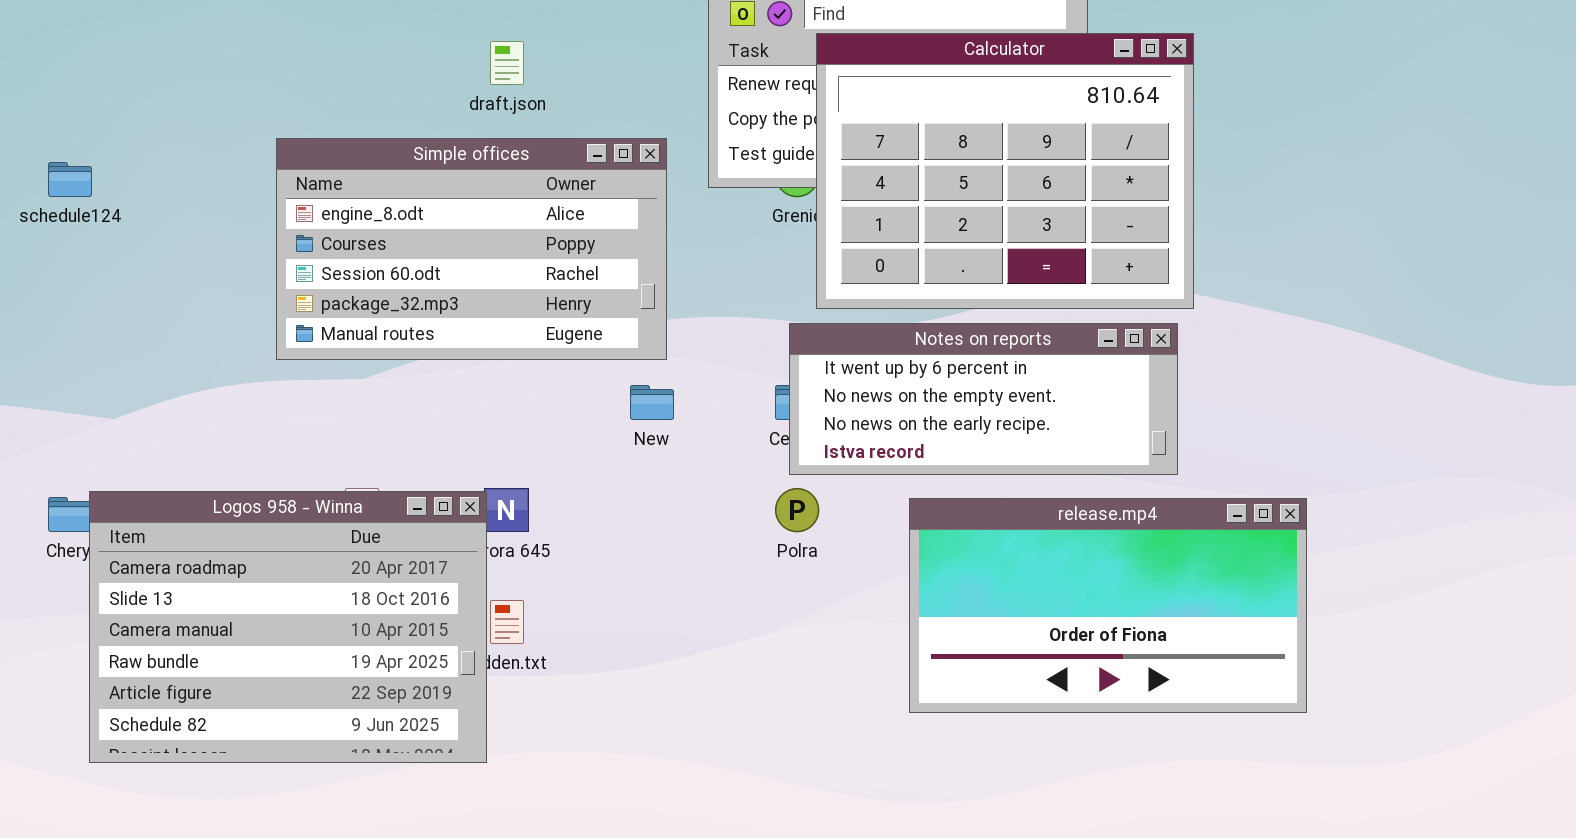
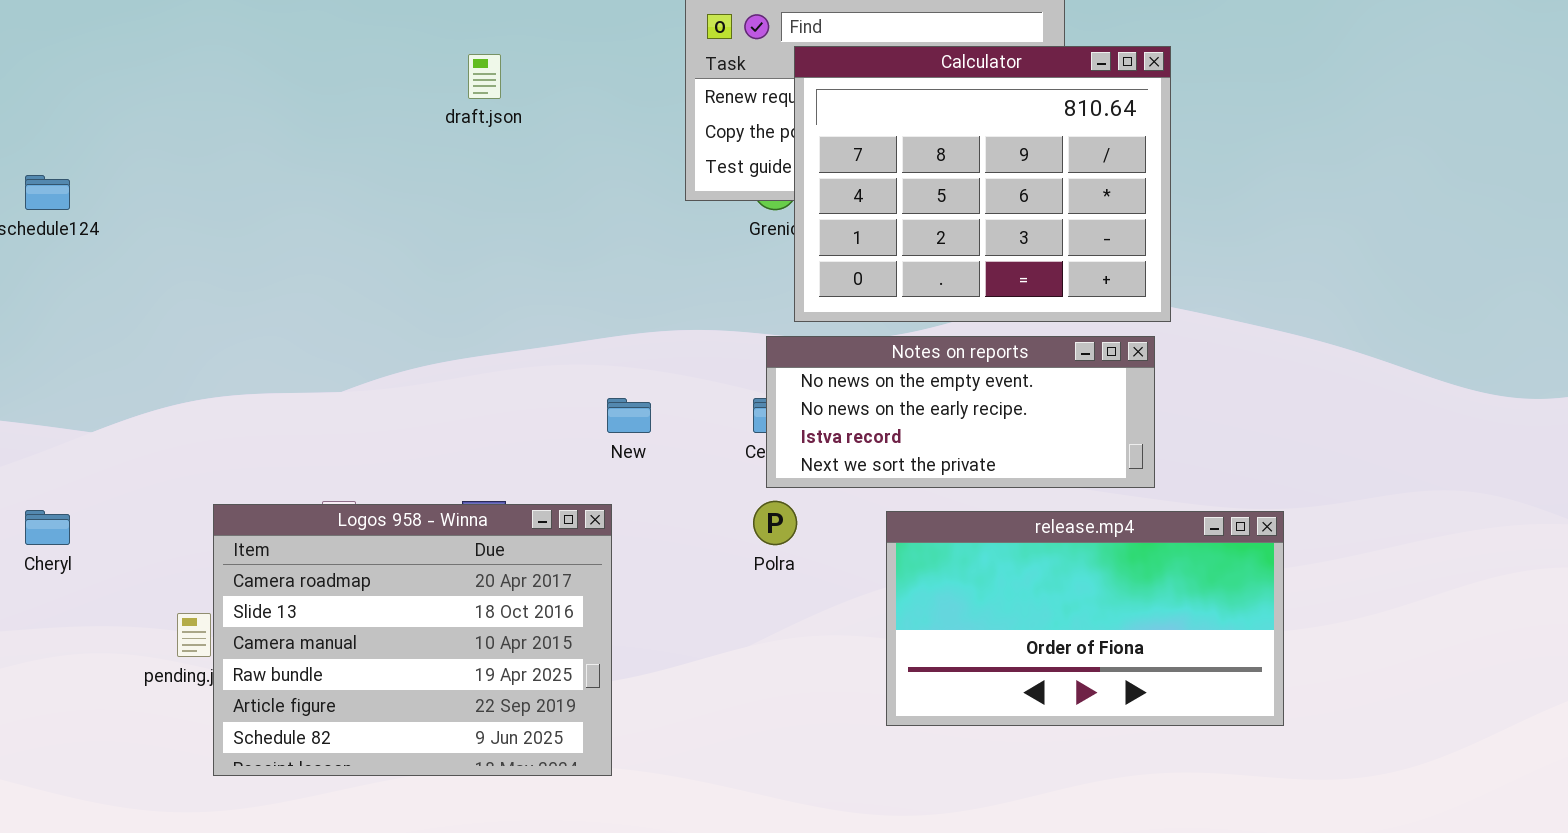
Simple offices: [276,138,667,360] -> none, closed
Notes on reports: [789,323,1178,475] -> [766,336,1155,488], scrolled down 1 row
Logos 958 - Winna: [89,491,487,763] -> [213,504,612,776], moved

